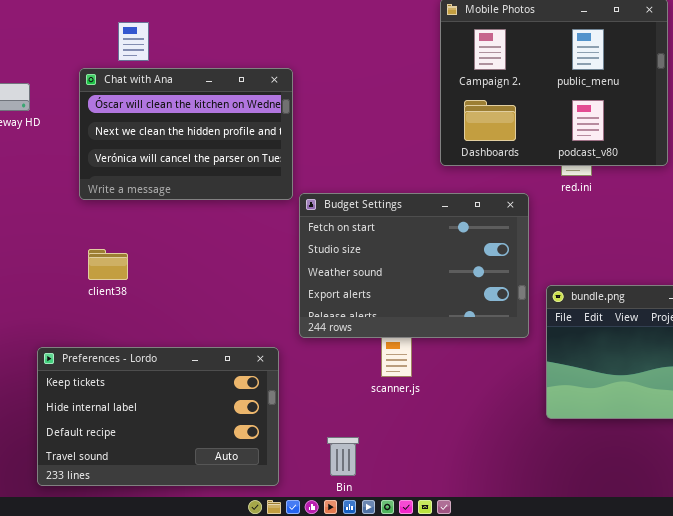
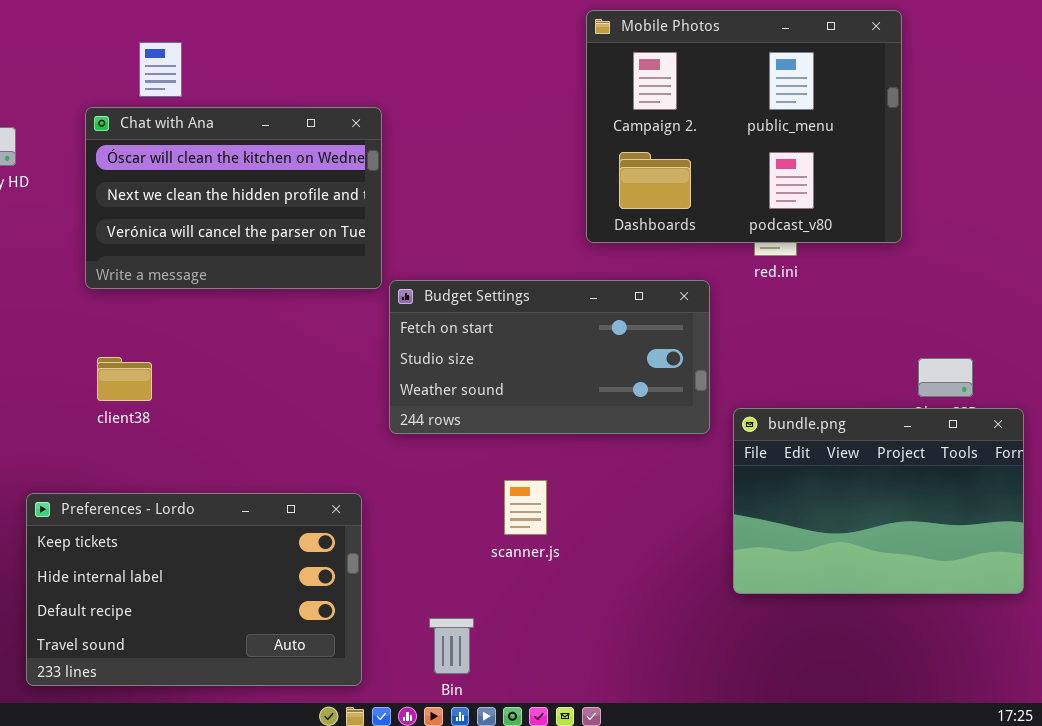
Budget Settings: [299,193,529,338] -> [389,280,710,434], resized

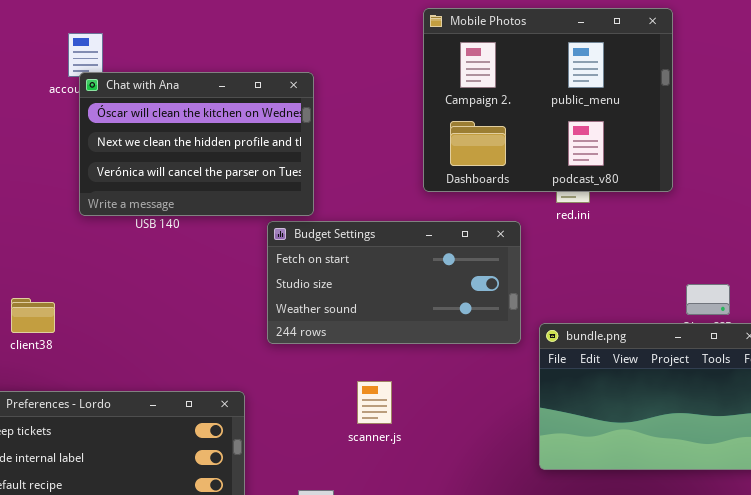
Chat with Ana: [85,107,382,289] -> [79,72,314,216], moved
client38: [97,357,152,401] -> [11,298,55,333], moved

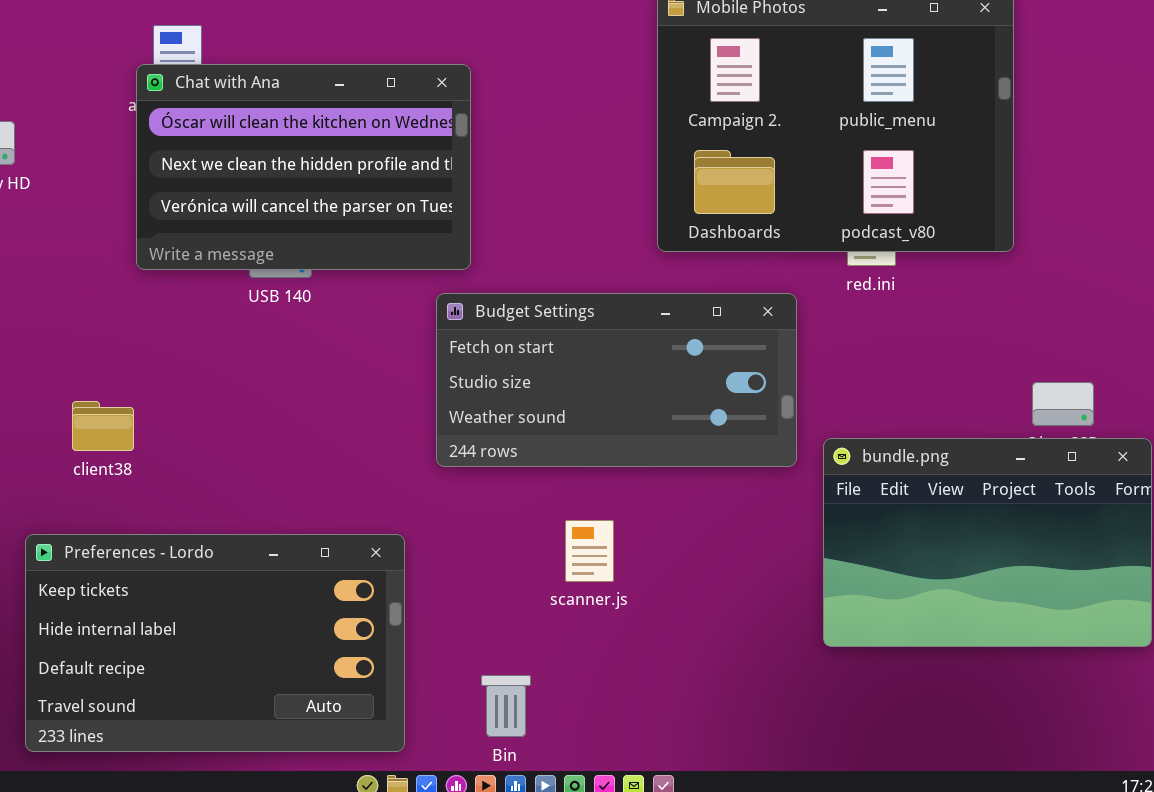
Chat with Ana: [79,72,314,216] -> [136,64,471,270], moved

